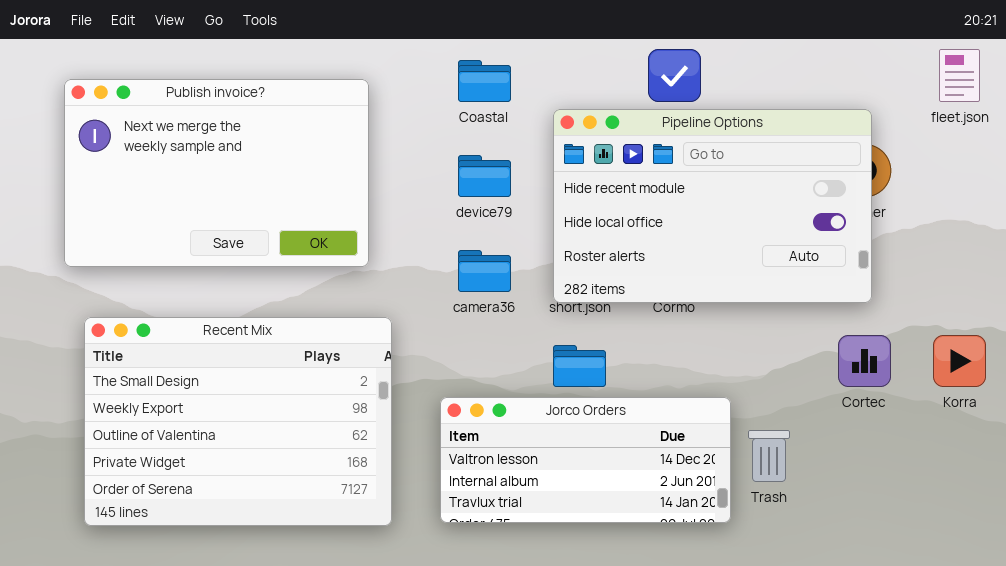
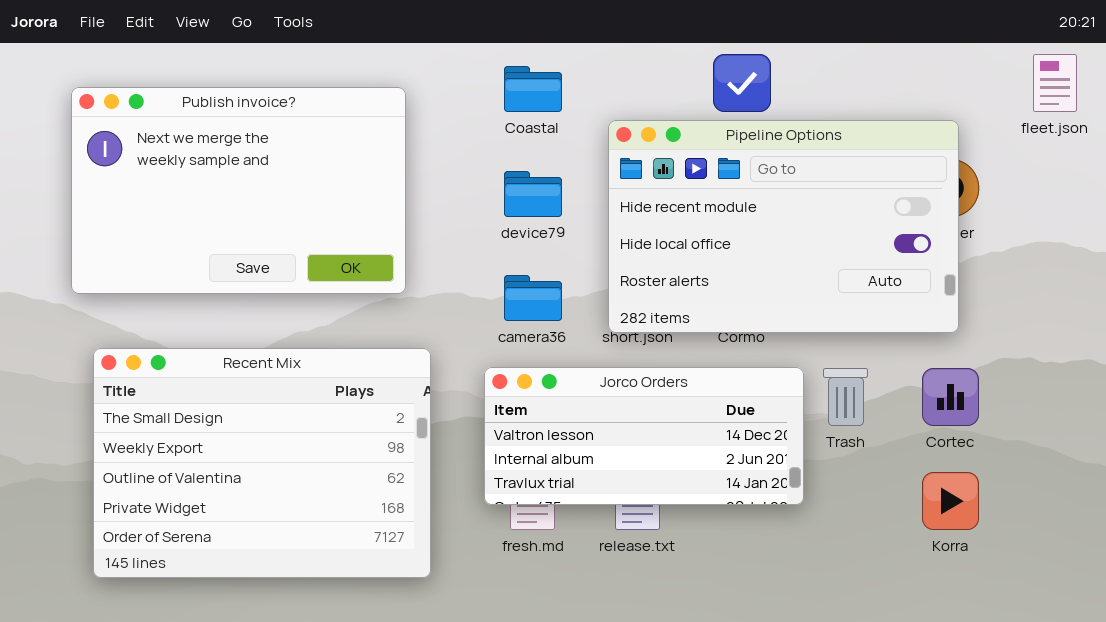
Korra: [933,335,986,387] -> [922,472,979,530], moved
Jorco Orders: [440,397,731,523] -> [484,367,804,505], moved
Trash: [748,430,790,482] -> [823,368,868,426], moved

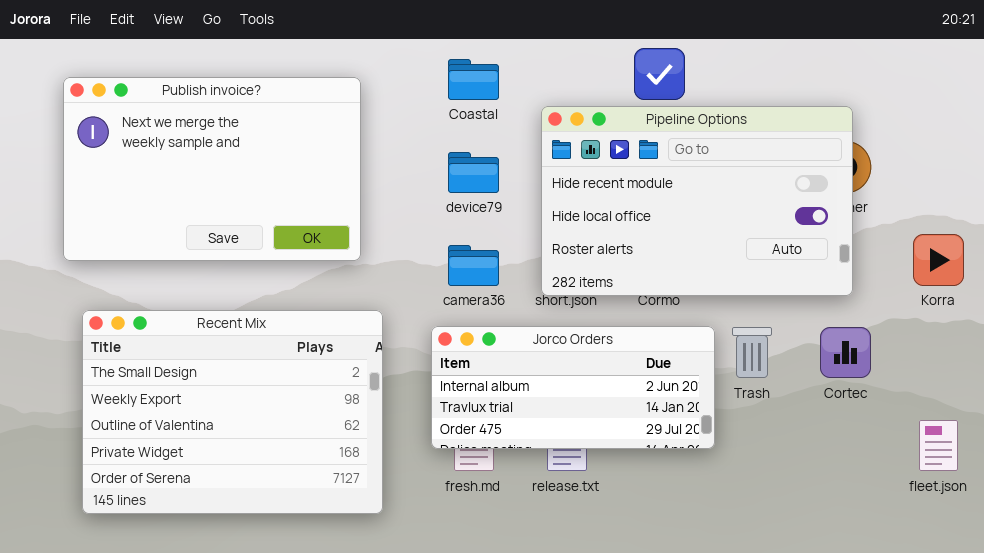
fleet.json: [1033,54,1077,112] -> [919,420,958,471], moved
Jorco Orders: [484,367,804,505] -> [431,326,715,449], scrolled down 1 row
Korra: [922,472,979,530] -> [913,234,964,286], moved

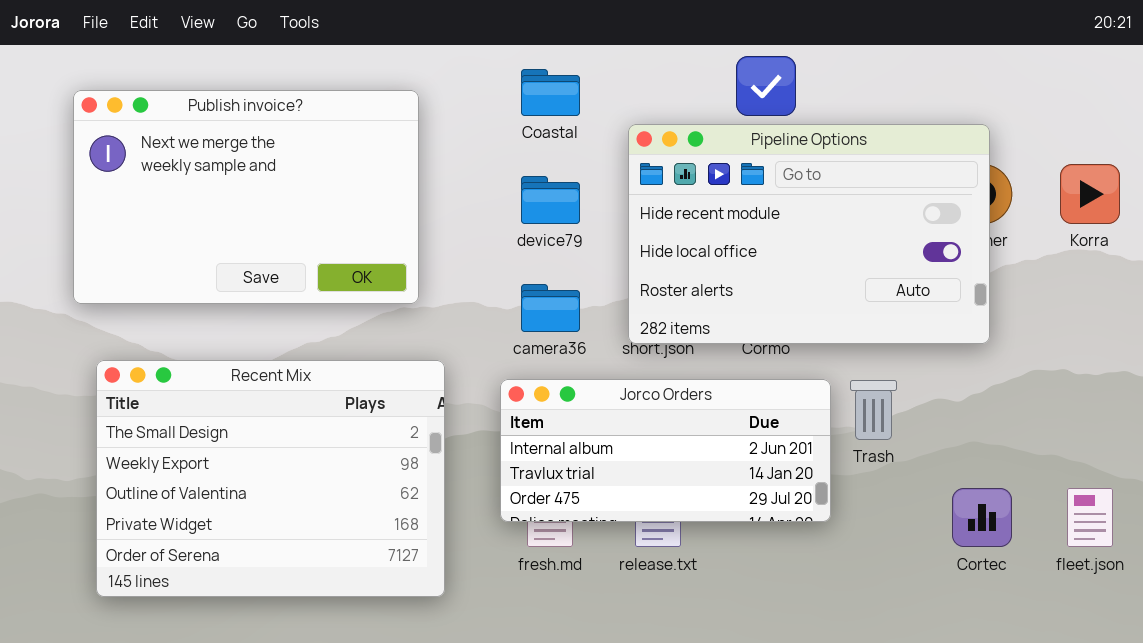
Korra: [913,234,964,286] -> [1060,164,1120,224], moved
Cortec: [820,327,871,378] -> [952,488,1012,547], moved

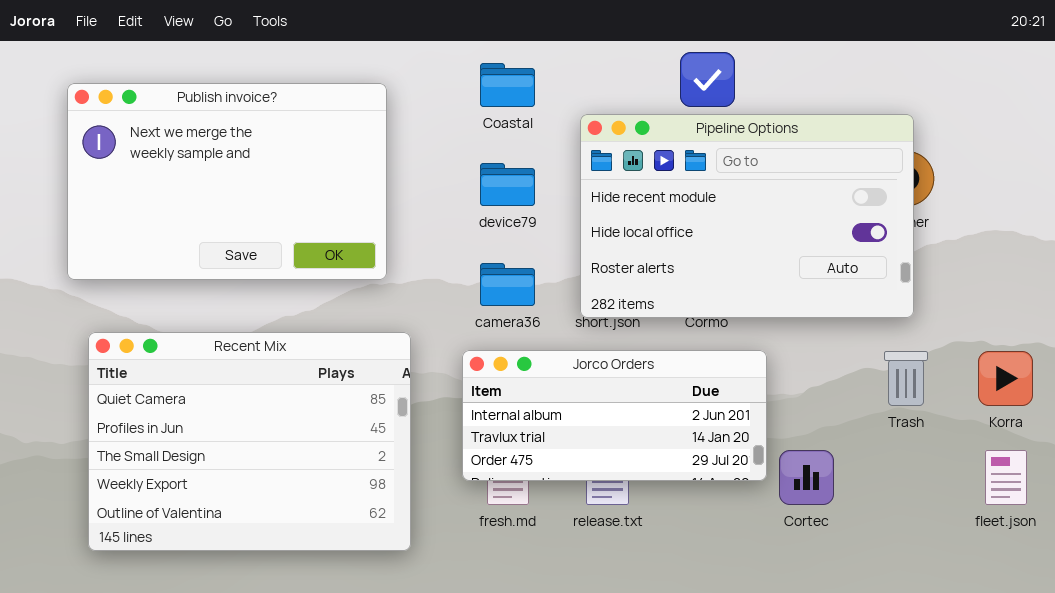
Korra: [1060,164,1120,224] -> [978,351,1033,406], moved
Recent Mix: [96,360,445,597] -> [88,332,411,551], scrolled up 2 rows
Trash: [850,380,897,440] -> [884,351,928,406], moved
Cortec: [952,488,1012,547] -> [779,450,834,505], moved

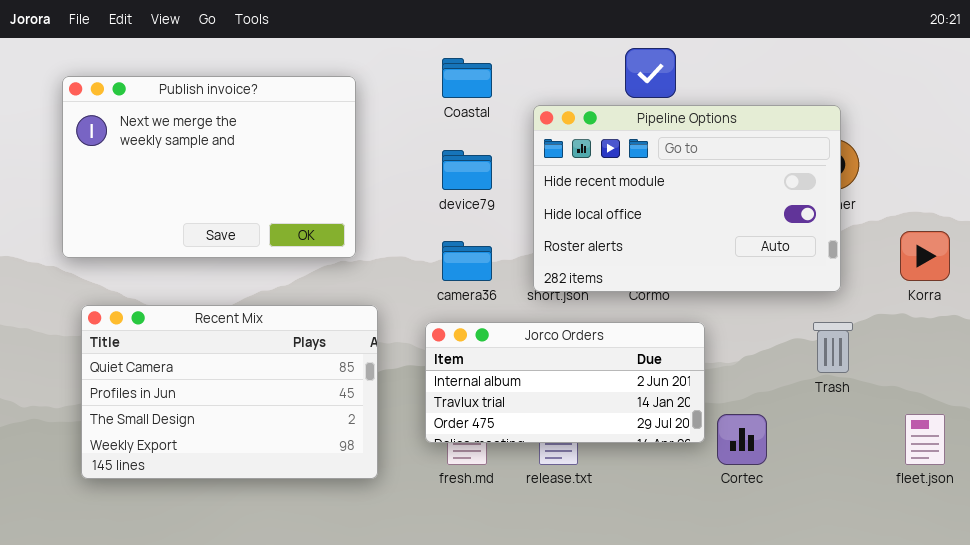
Recent Mix: [88,332,411,551] -> [81,305,378,479], resized
Korra: [978,351,1033,406] -> [900,231,950,281], moved

